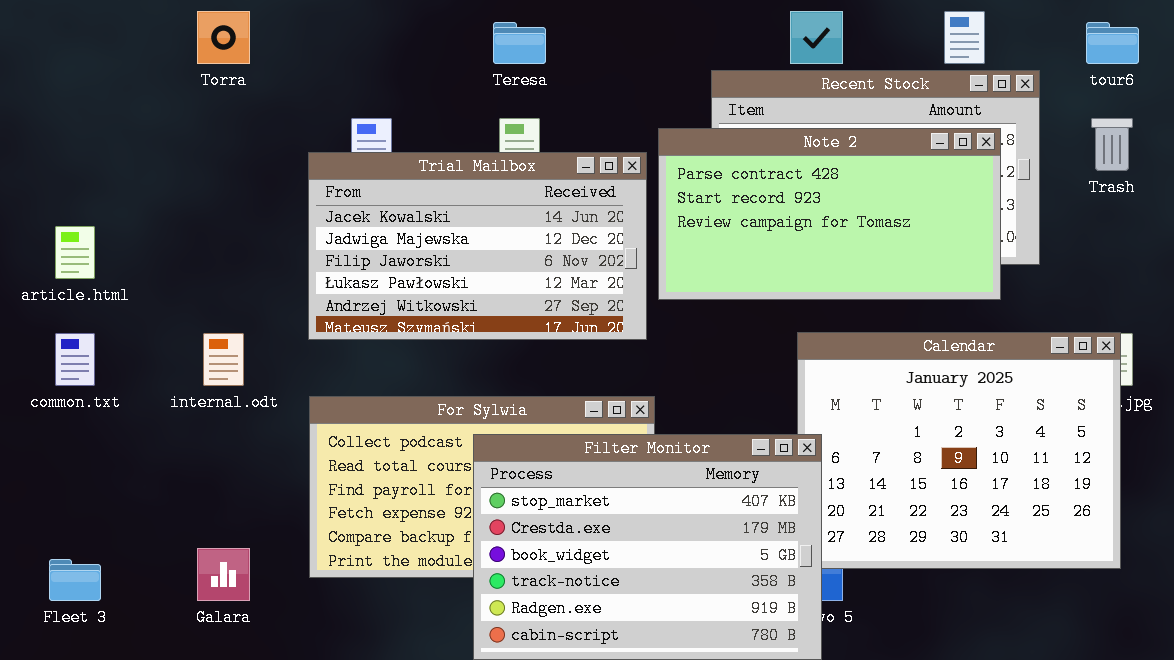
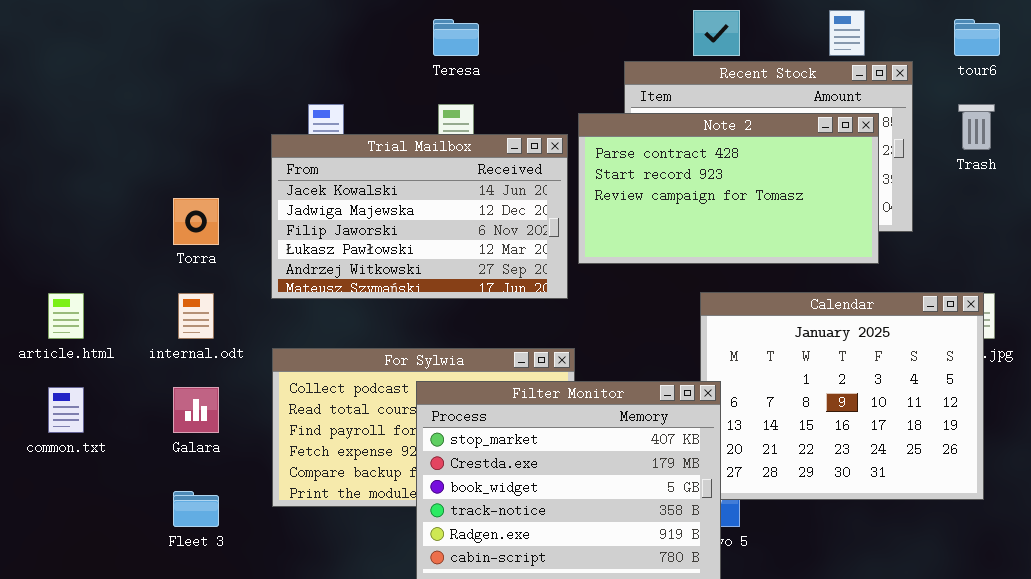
Torra: [197,11,250,64] -> [173,198,219,245], moved
article.html: [55,226,95,279] -> [48,293,84,339], moved
common.txt: [55,333,95,386] -> [48,387,84,433], moved
Galara: [197,548,250,601] -> [173,387,219,433], moved
Fleet 3: [49,559,101,601] -> [173,491,219,527], moved

